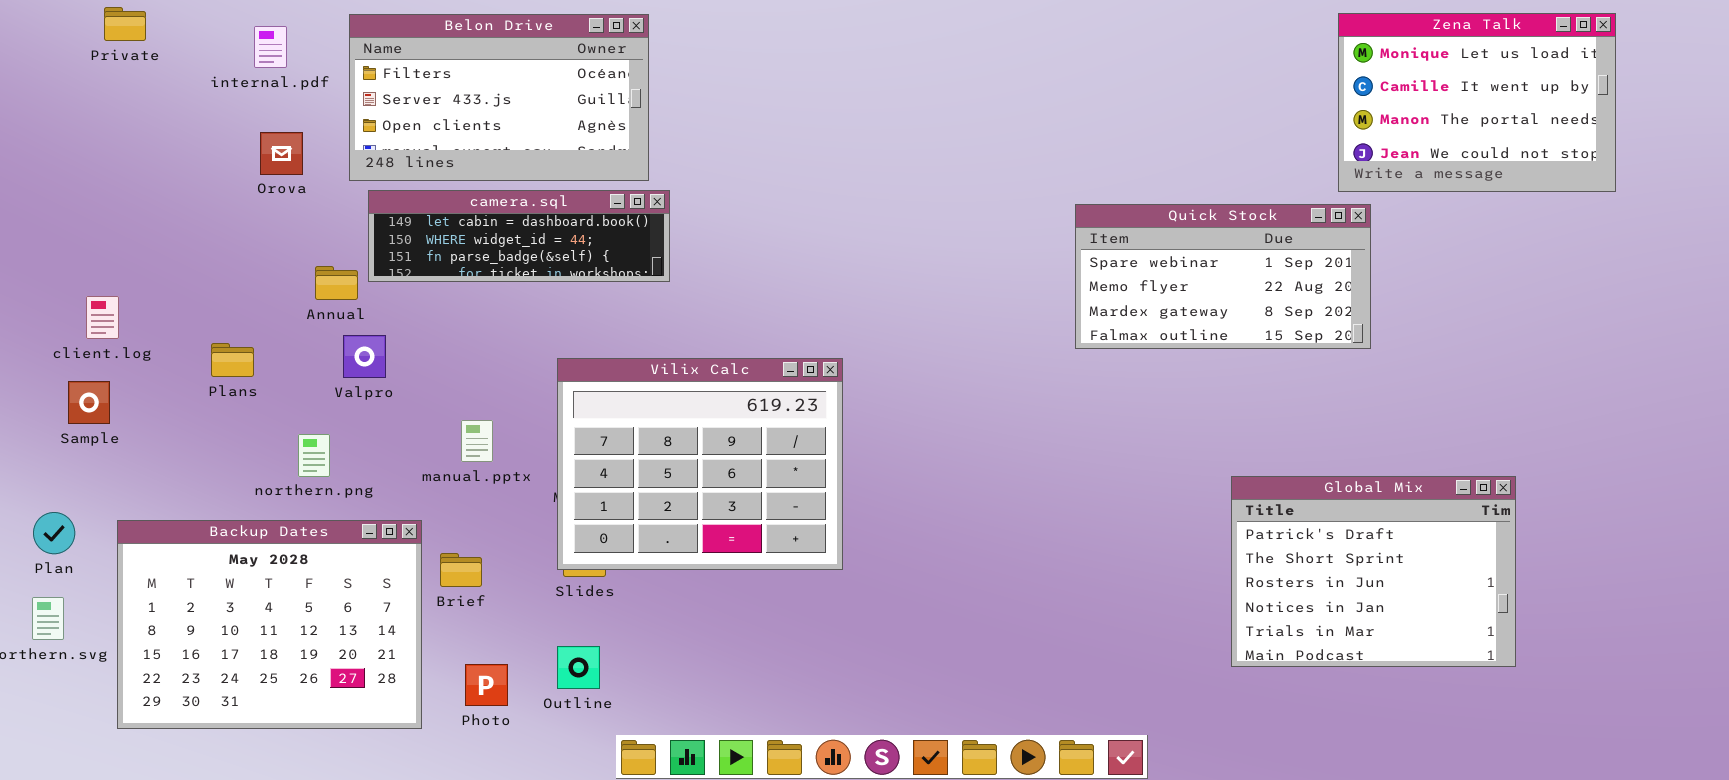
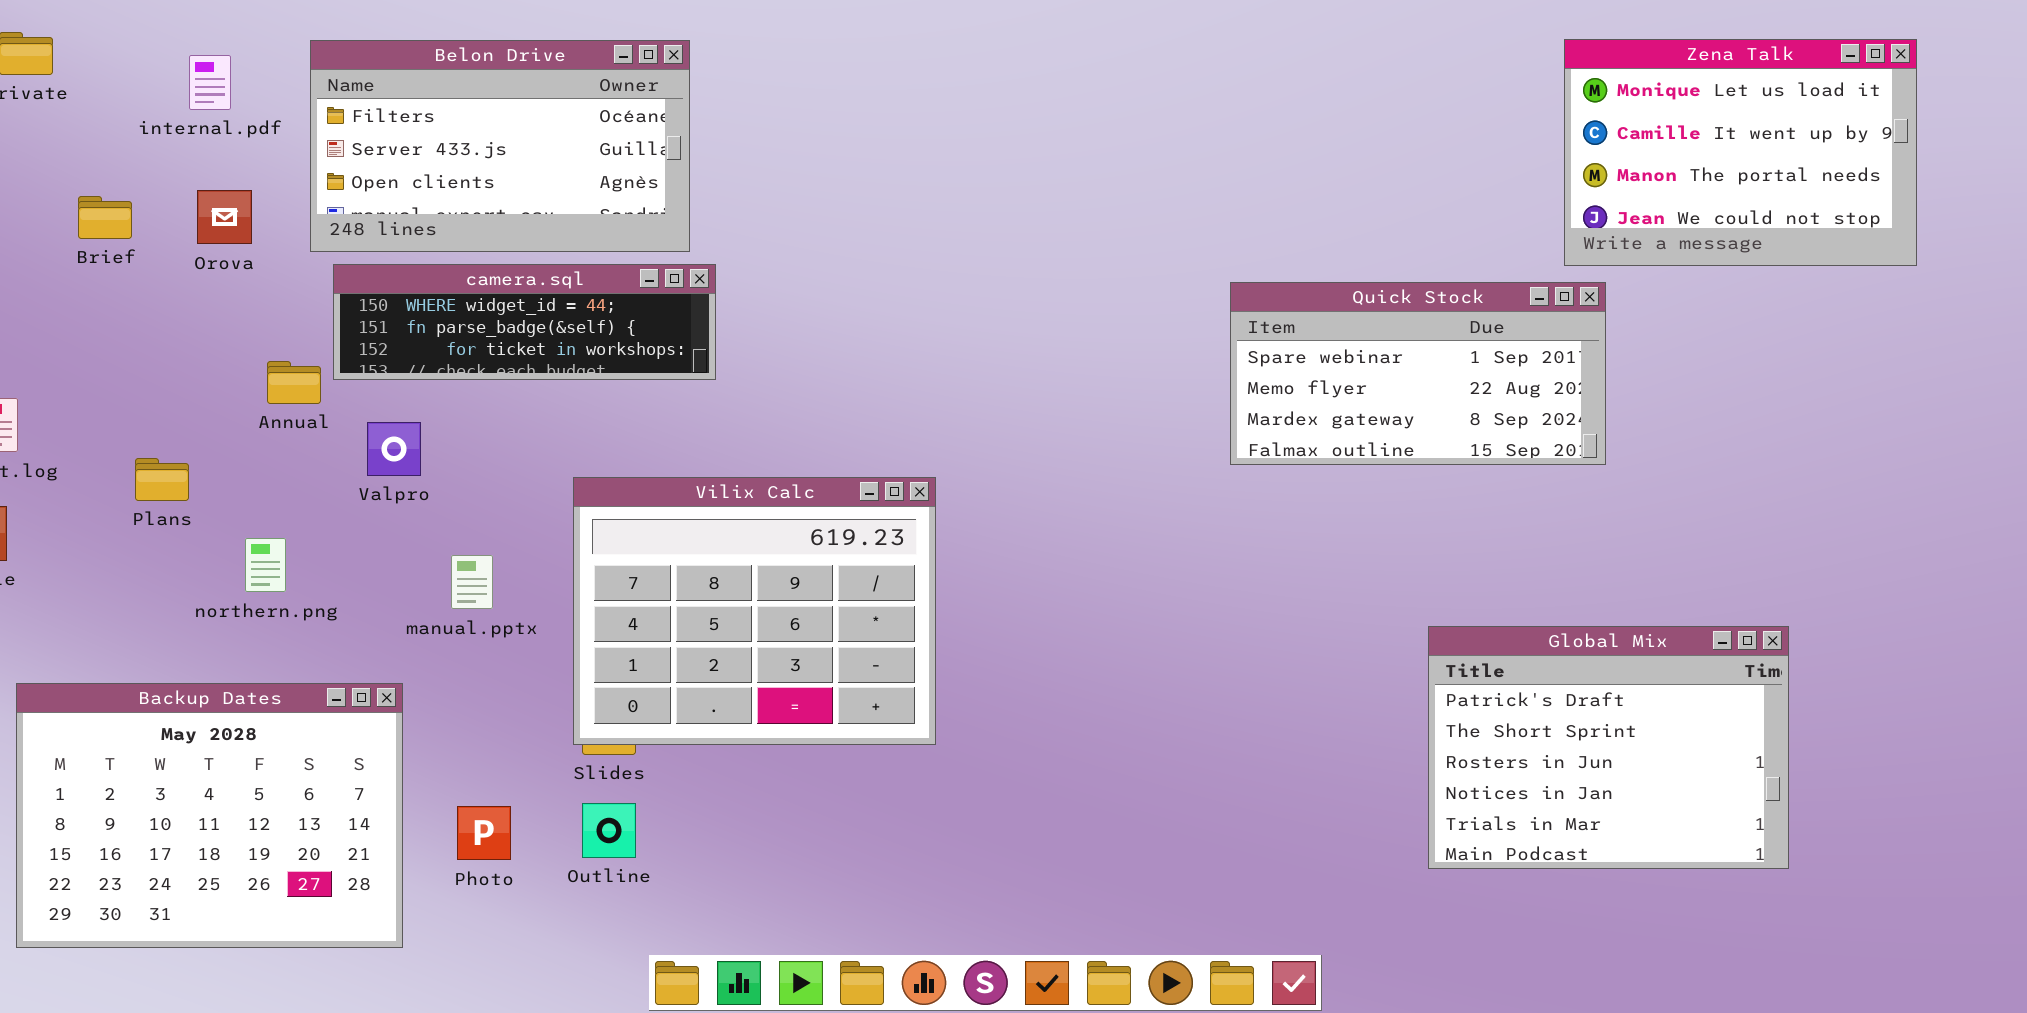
camera.sql: [368,190,670,282] -> [333,264,716,380], scrolled down 1 row
Valpro: [343,335,386,378] -> [367,422,421,476], moved
northern.png: [298,434,330,477] -> [245,538,286,592], moved
Brief: [440,553,482,587] -> [78,196,132,239], moved
Outline: [557,646,600,689] -> [582,803,636,858], moved
Photo: [465,664,508,706] -> [457,806,511,860], moved

